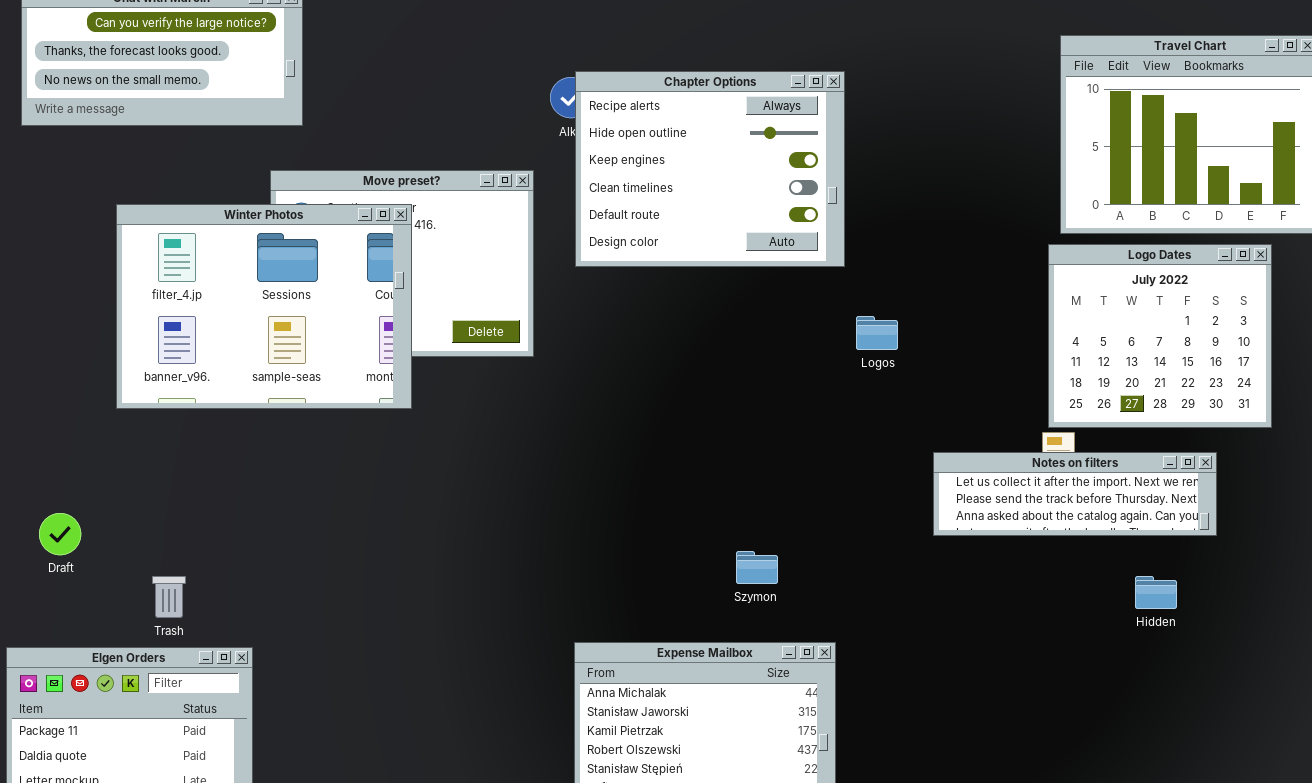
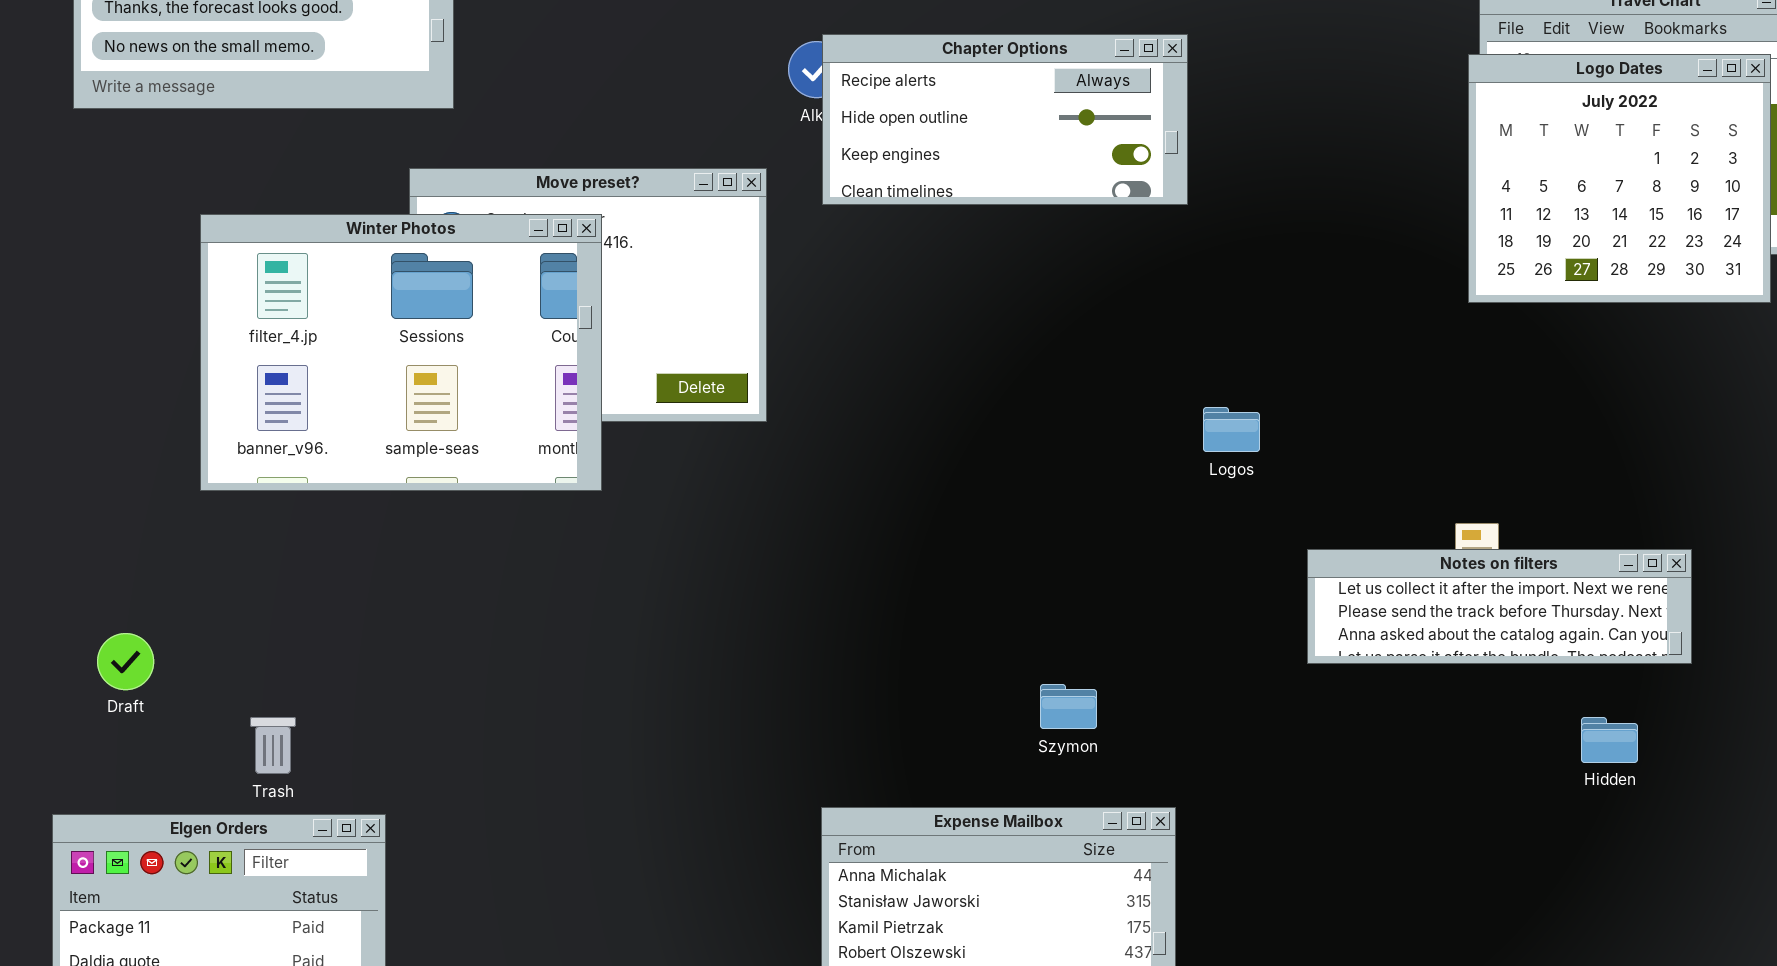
Chapter Options: [575,71,845,267] -> [822,34,1188,205], resized
Logo Dates: [1048,244,1272,428] -> [1468,54,1771,303], moved
Logos: [856,316,898,350] -> [1203,407,1260,452], moved

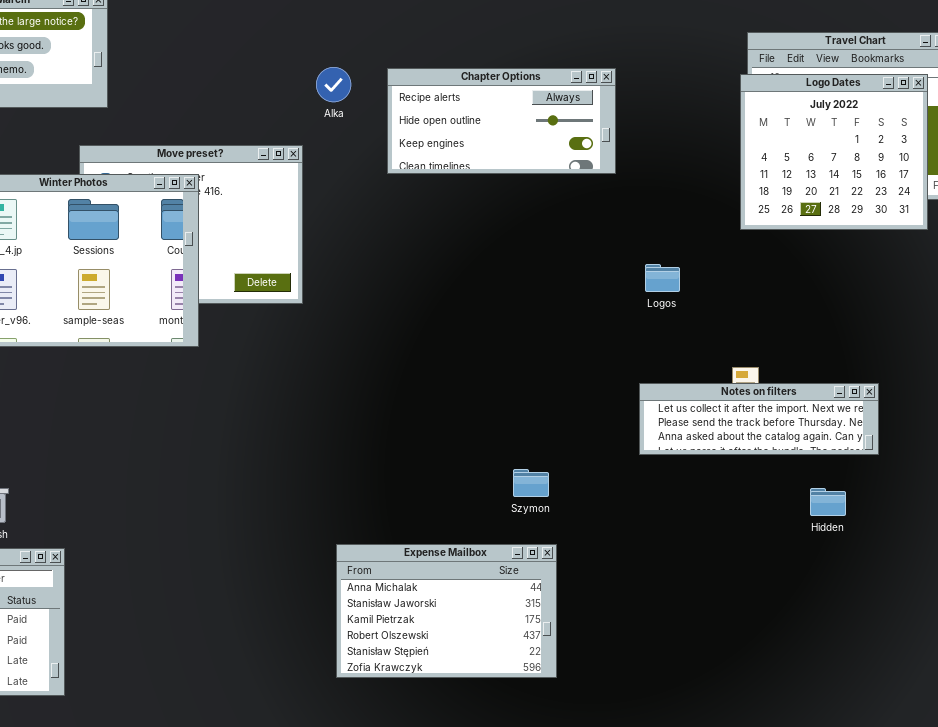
Chapter Options: [822,34,1188,205] -> [387,68,616,174], moved
Logos: [1203,407,1260,452] -> [645,264,680,292], moved
Szymon: [1040,684,1097,729] -> [513,469,549,497], moved

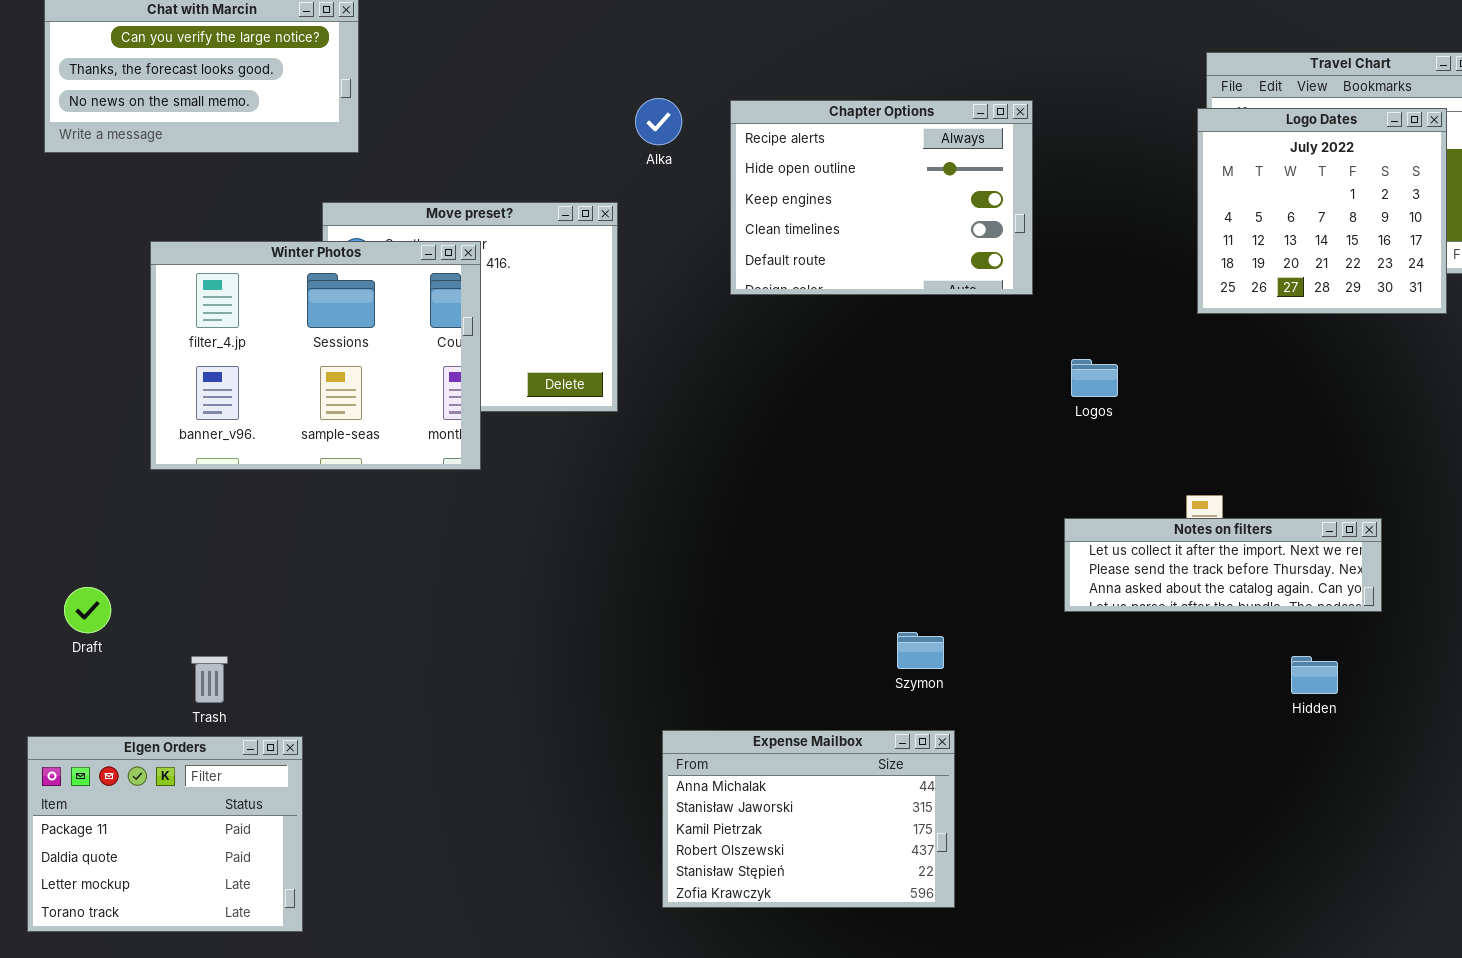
Chapter Options: [387,68,616,174] -> [730,100,1033,295], resized

